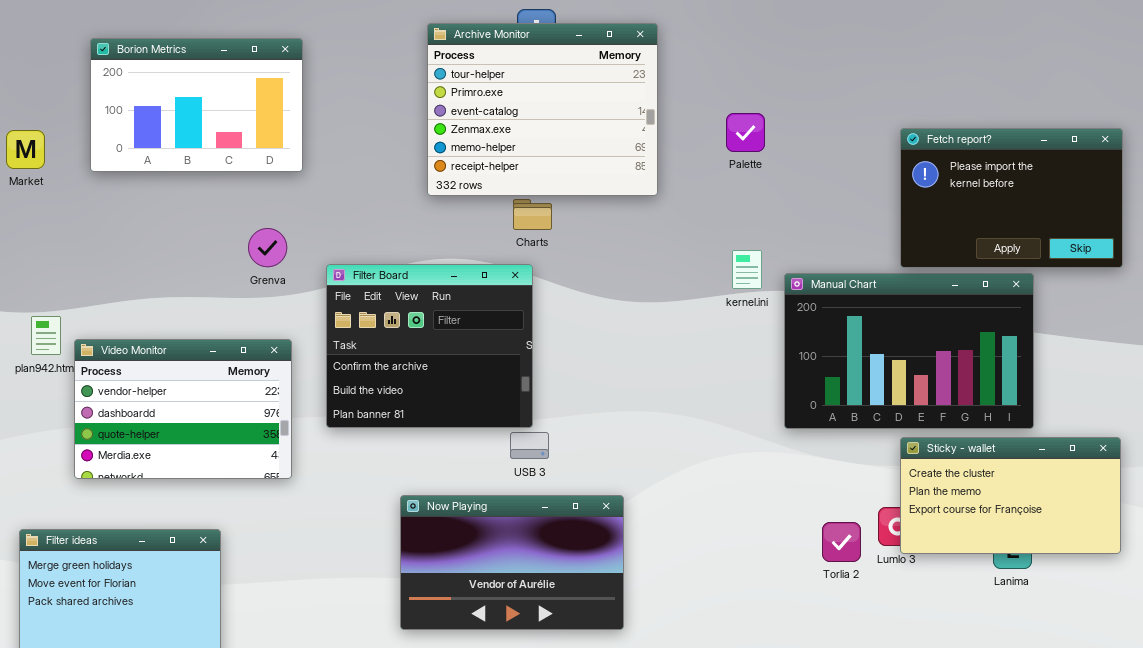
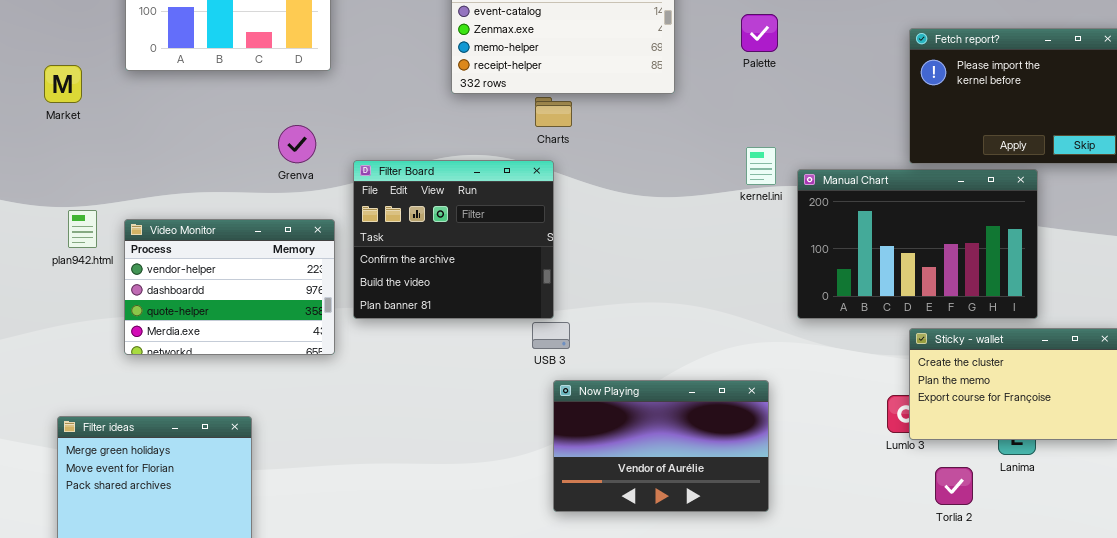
Market: [6,130,45,169] -> [44,65,82,103], moved
Video Monitor: [74,339,292,479] -> [124,219,335,355], moved
Now Playing: [400,495,624,630] -> [553,380,769,512], moved
Torlia 2: [822,522,861,562] -> [935,467,973,505], moved

